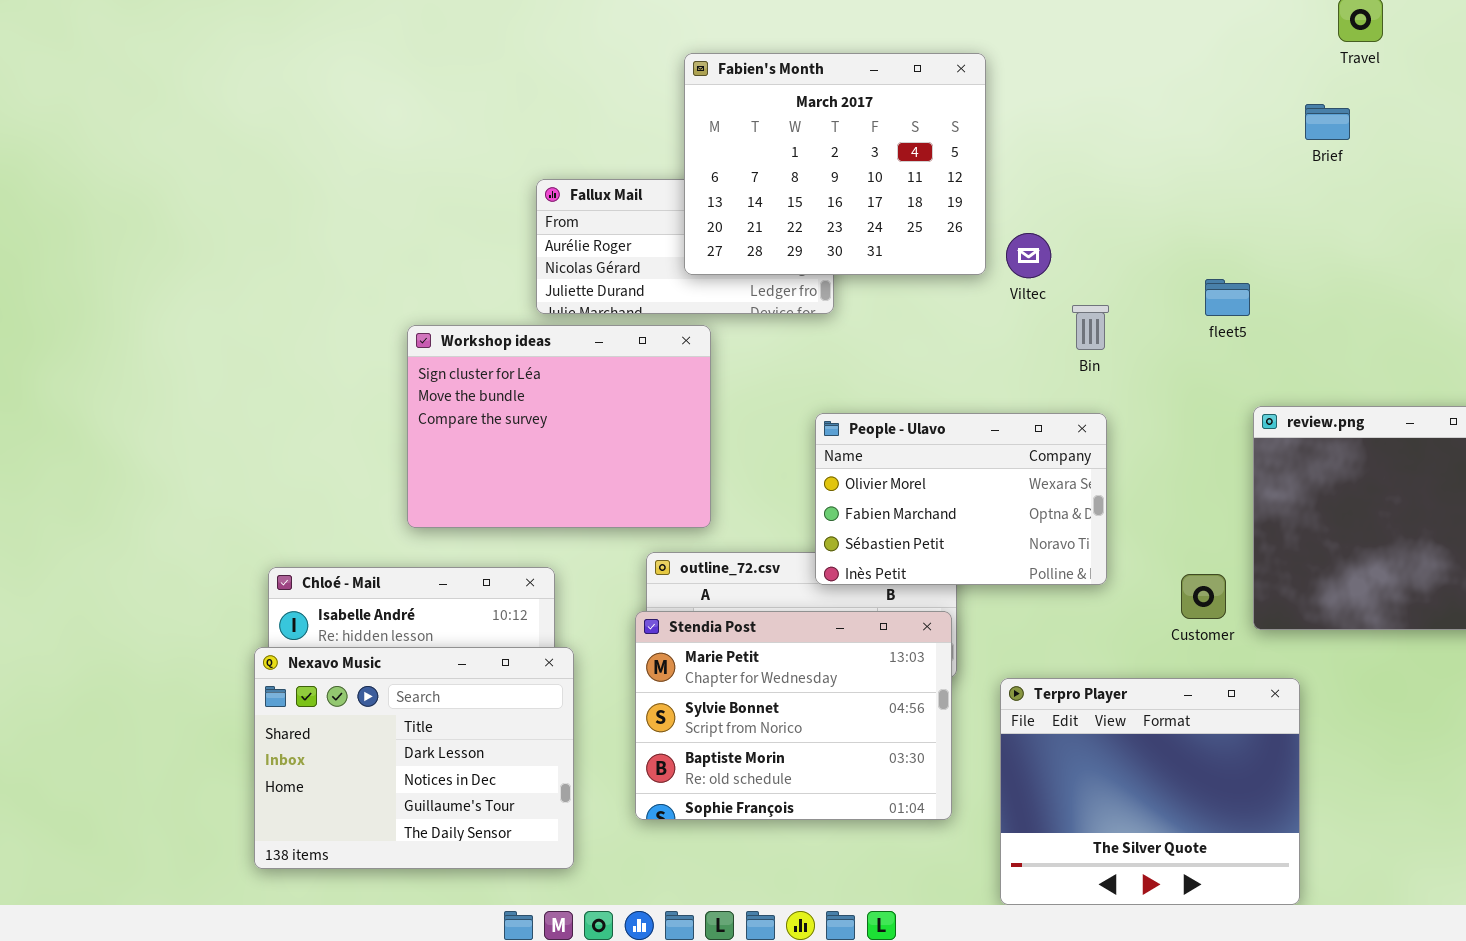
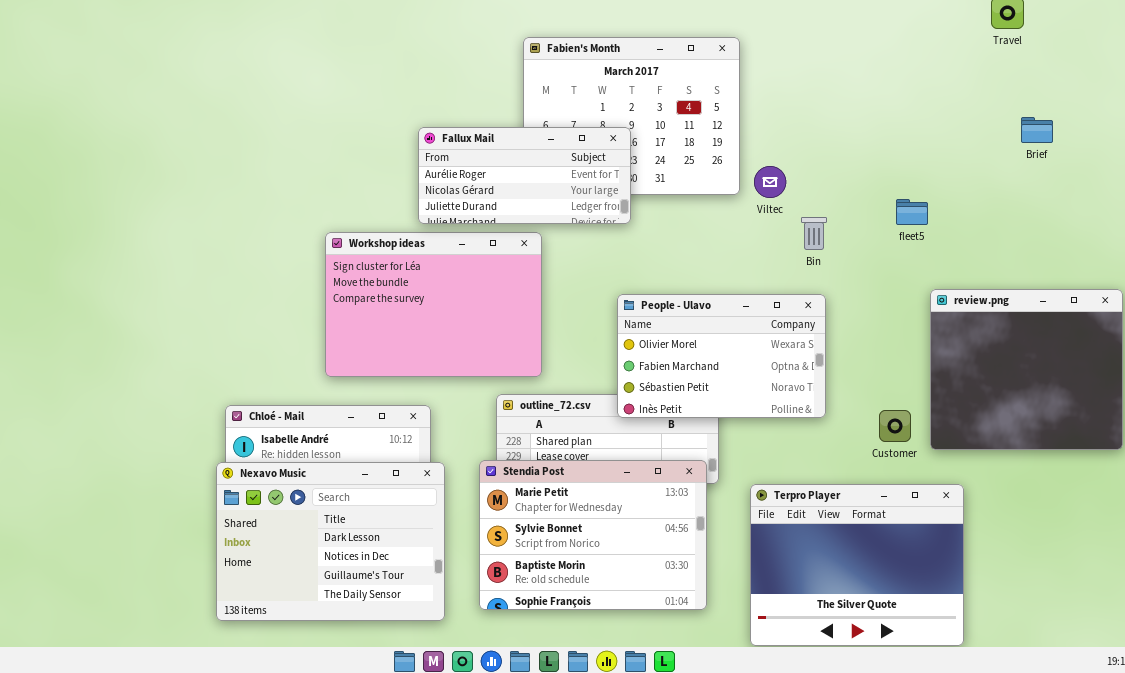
Brief: [1305,104,1350,140] -> [1021,117,1053,143], moved
Fallux Mail: [536,179,834,314] -> [418,127,631,224], raised
Stendia Post: [635,611,952,820] -> [479,460,707,610], moved

